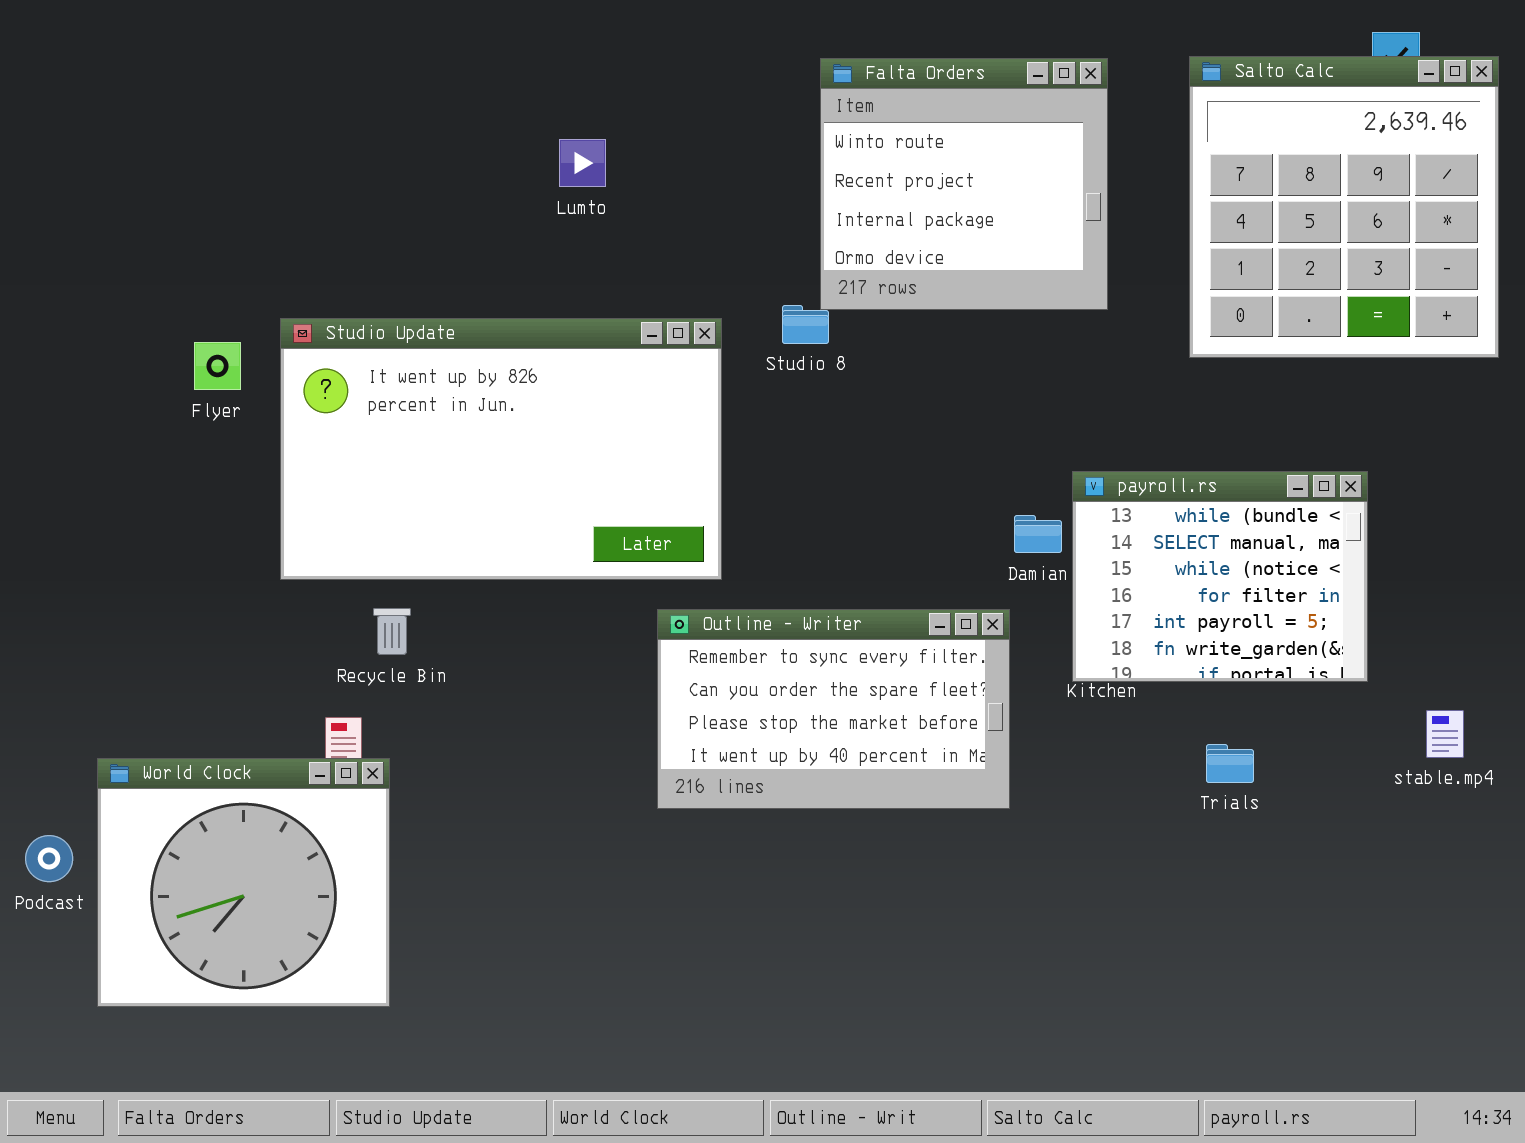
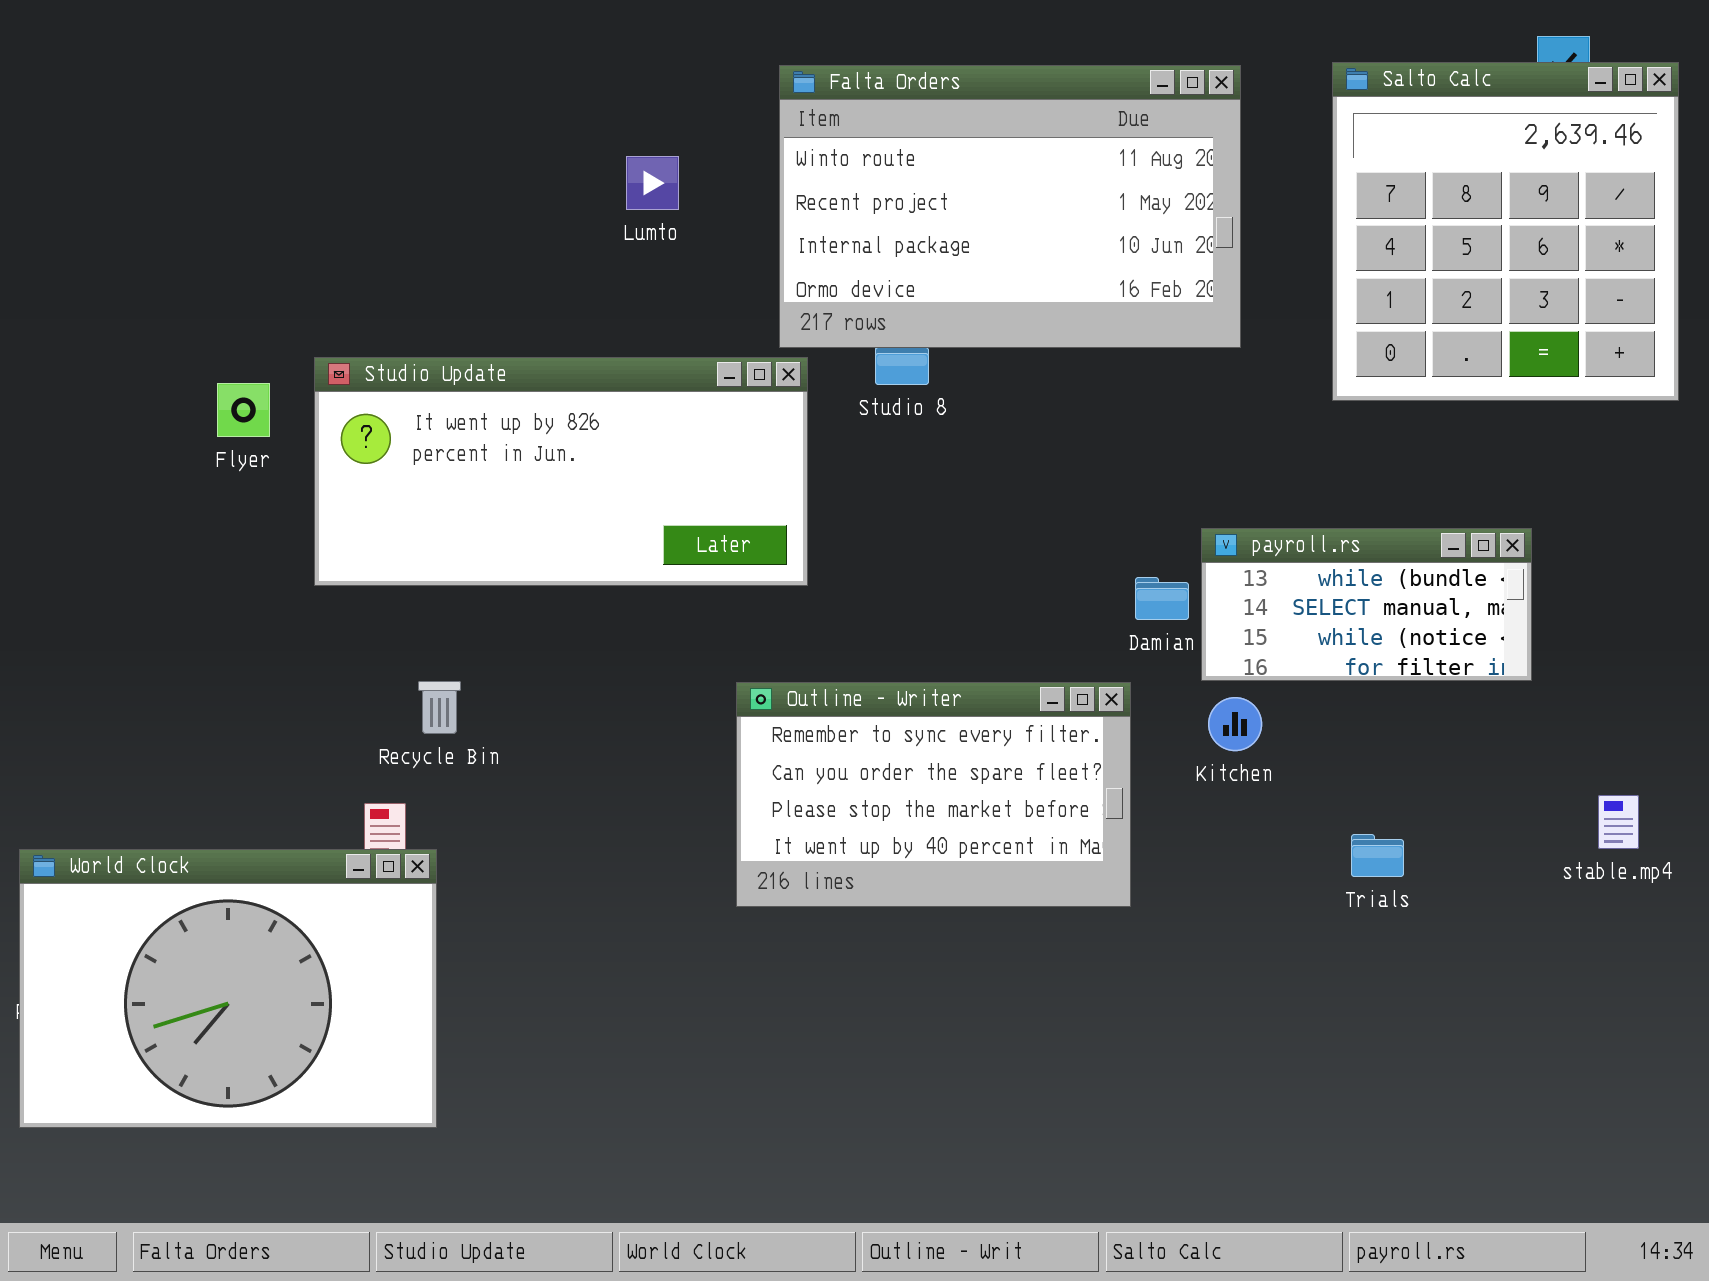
Falta Orders: [820,58,1108,310] -> [779,65,1241,348], resized
Studio Update: [280,318,722,580] -> [314,357,808,586], resized
payroll.rs: [1072,471,1368,682] -> [1201,528,1532,681], resized
World Clock: [97,758,390,1007] -> [19,849,437,1128], resized

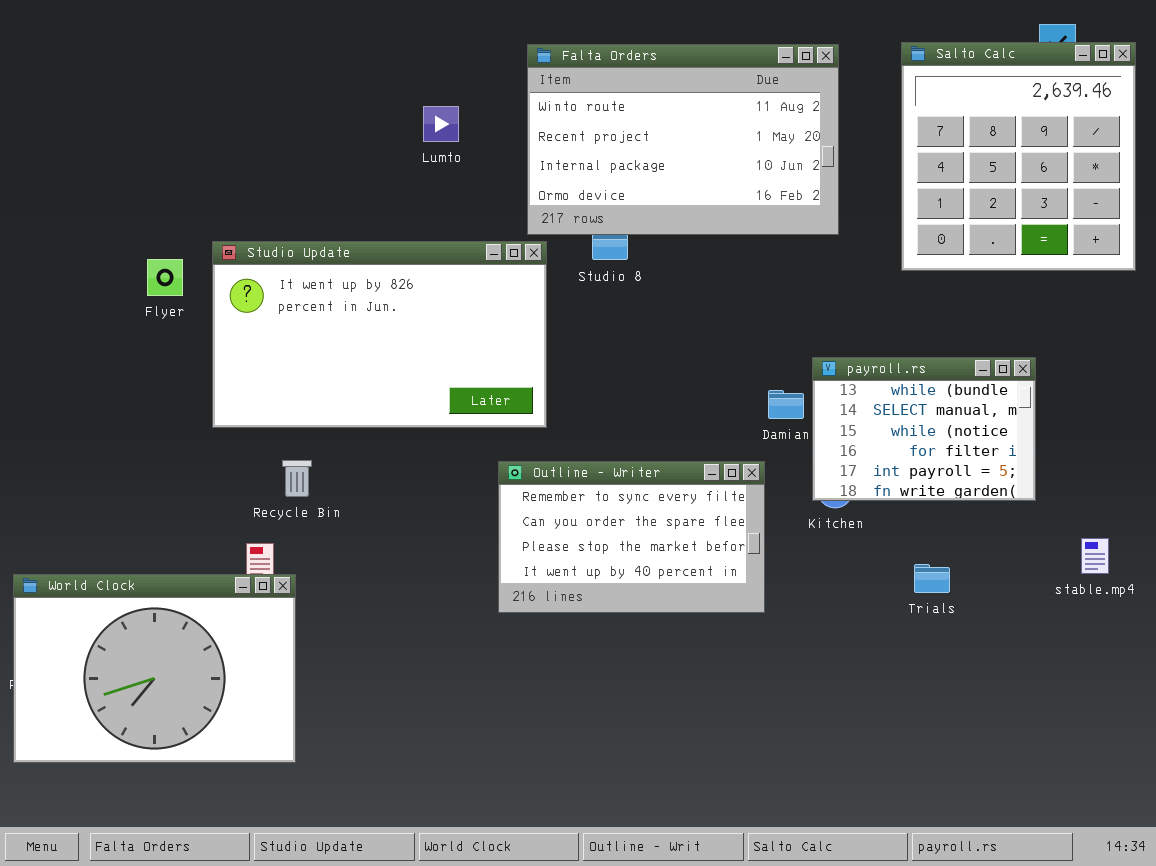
Studio Update: [314,357,808,586] -> [212,241,547,428], resized
payroll.rs: [1201,528,1532,681] -> [812,357,1036,501], resized

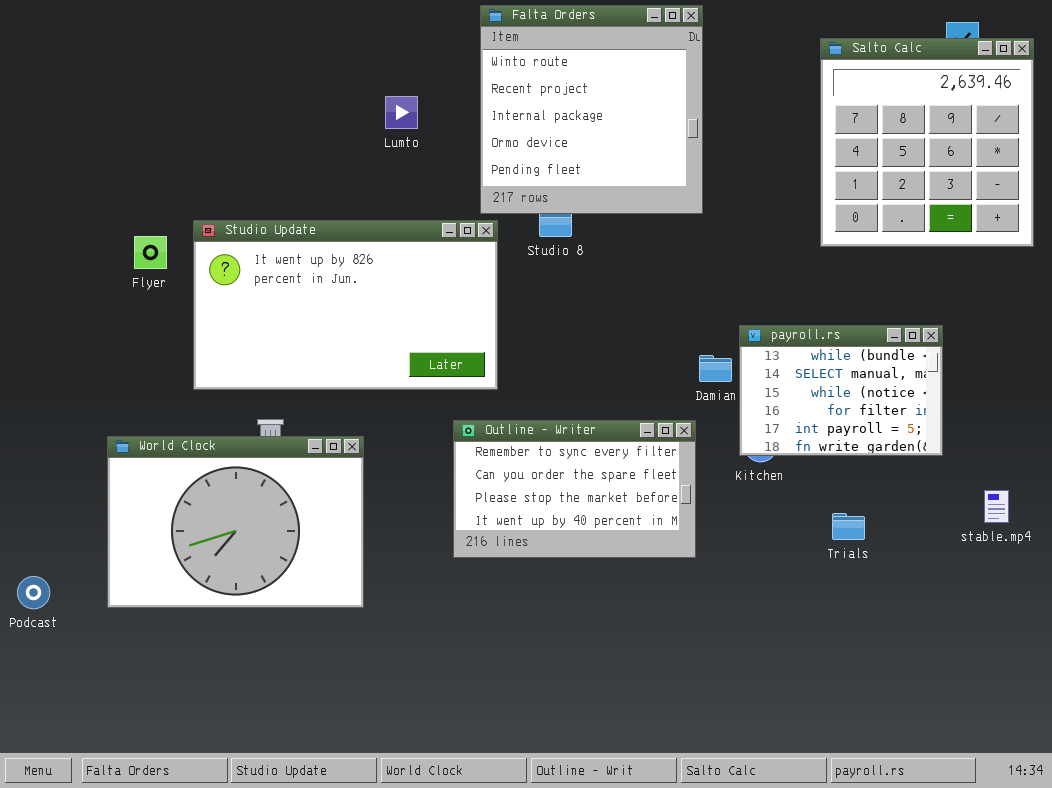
Falta Orders: [527,44,839,235] -> [480,5,703,214], resized
World Clock: [13,574,296,763] -> [107,436,364,608], moved

